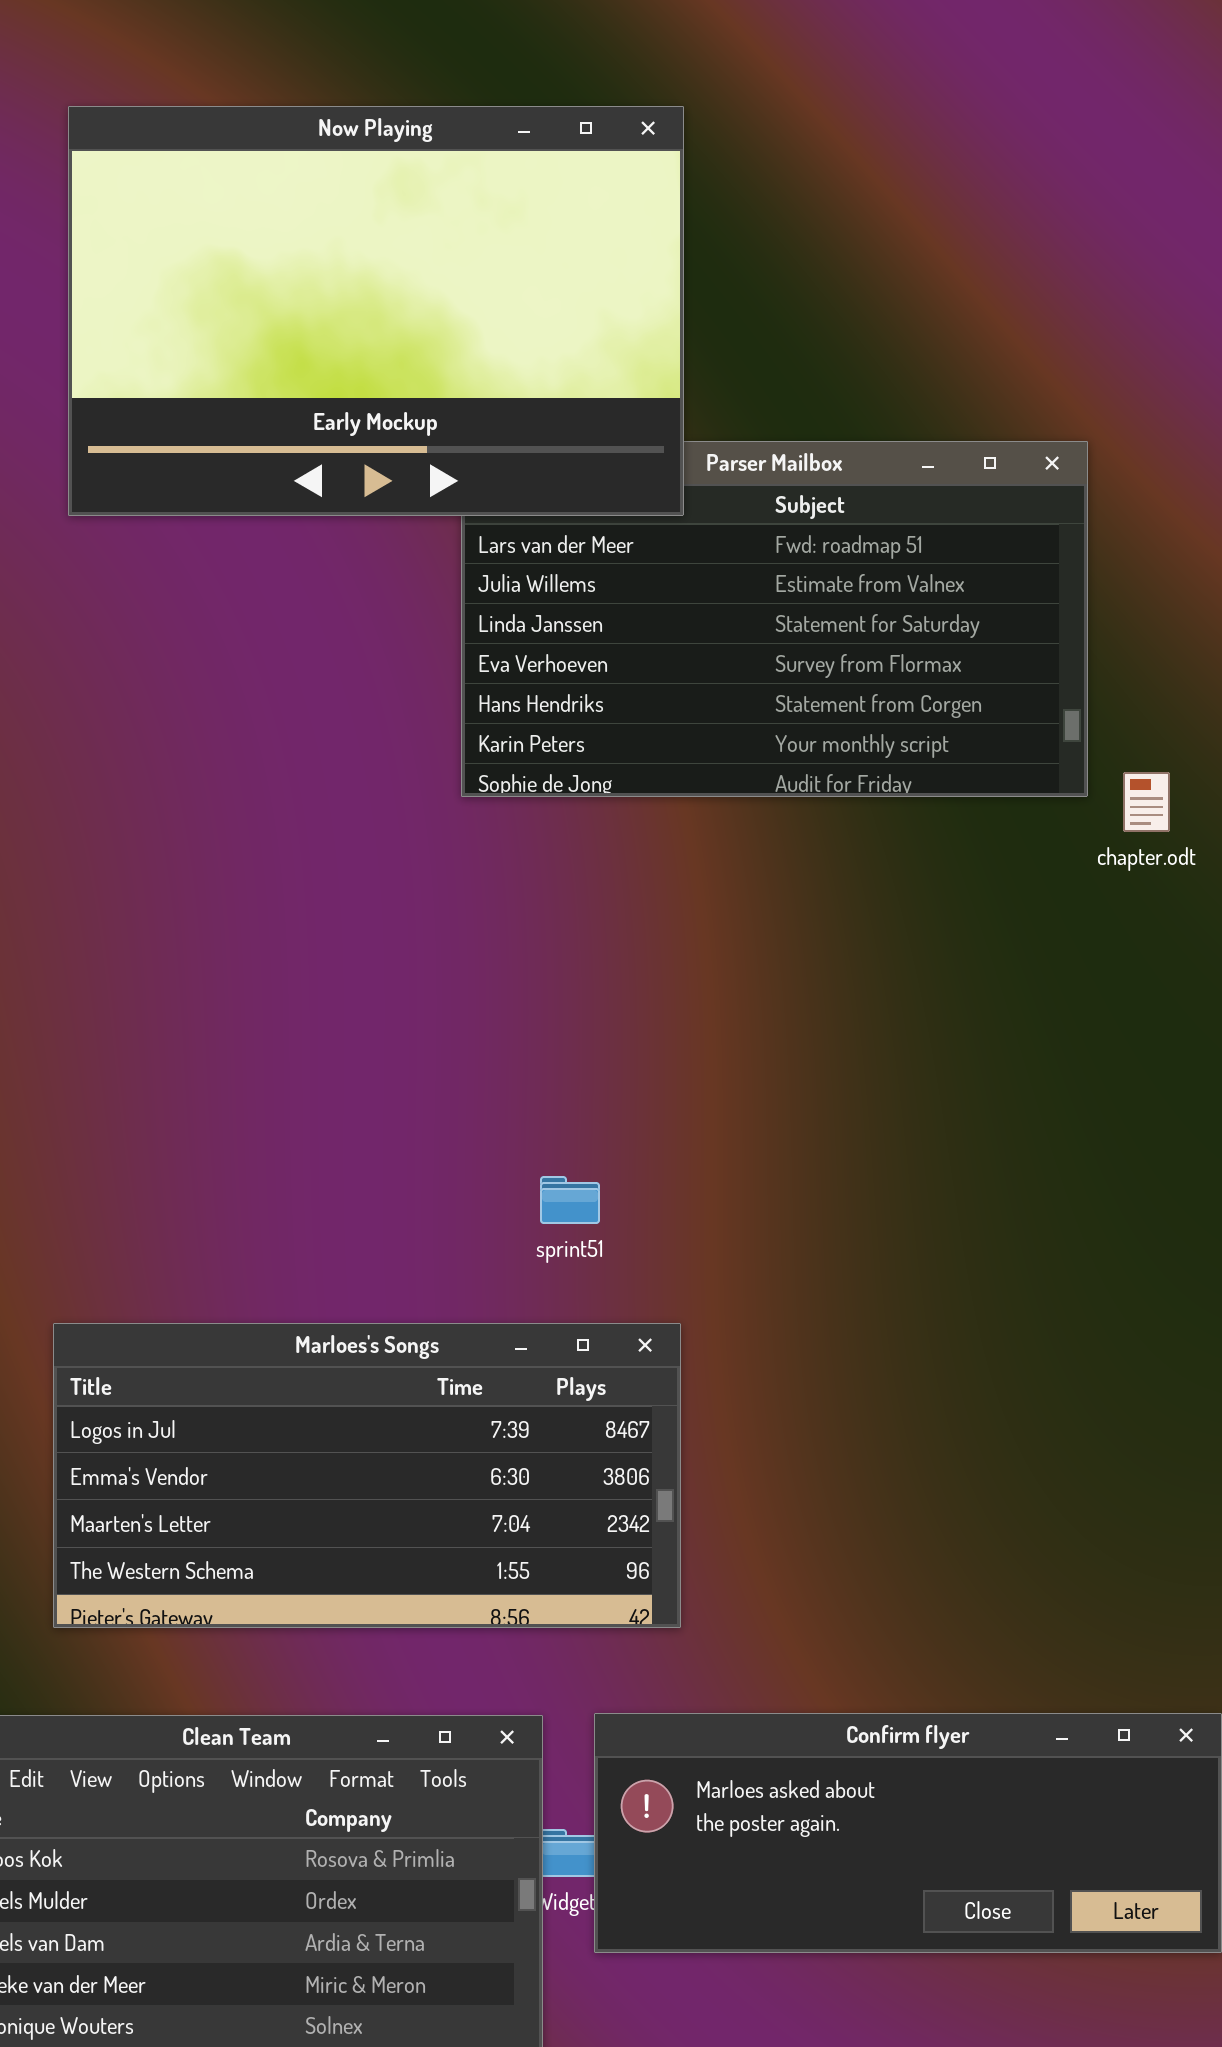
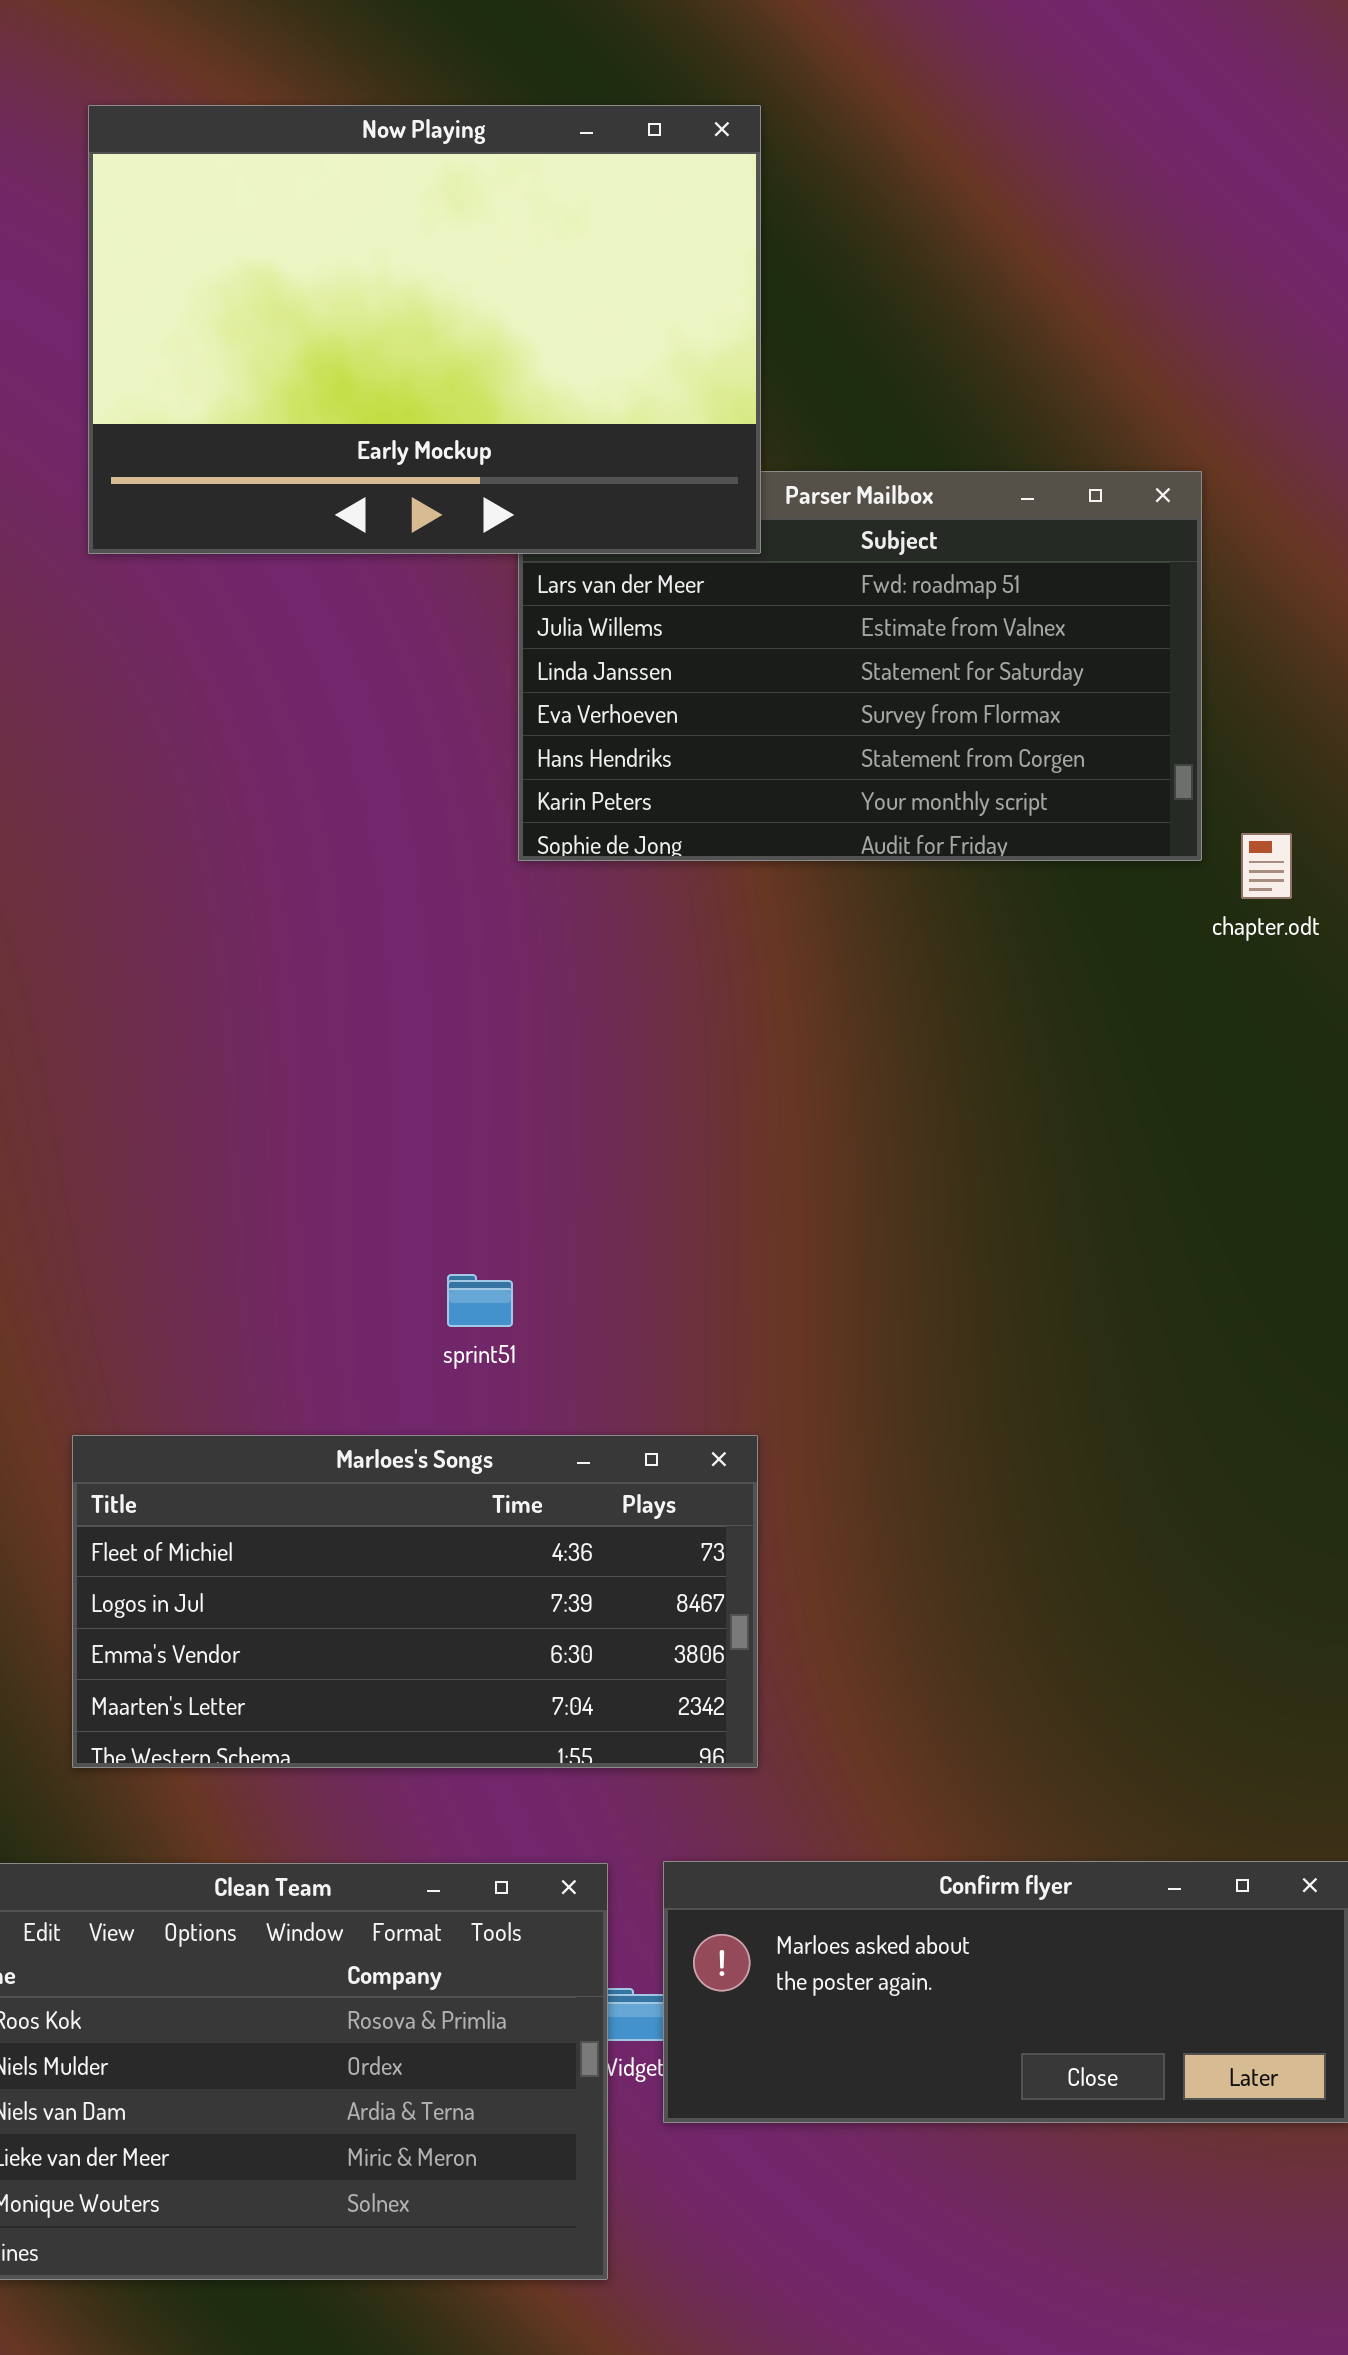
sprint51: [540,1176,600,1224] -> [447,1274,513,1327], moved
Marloes's Songs: [53,1323,681,1628] -> [72,1435,758,1768], scrolled up 1 row

